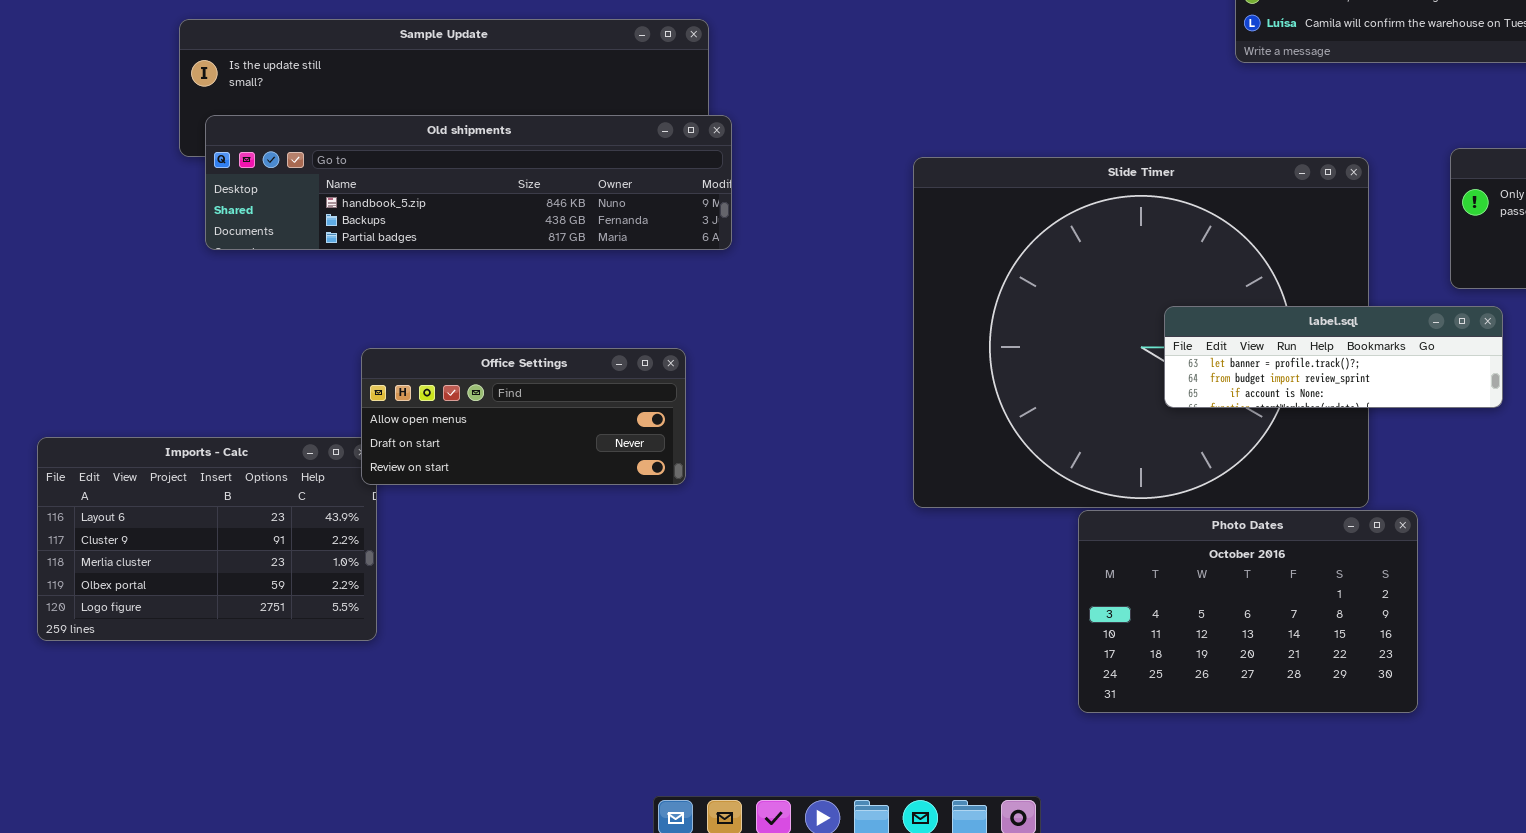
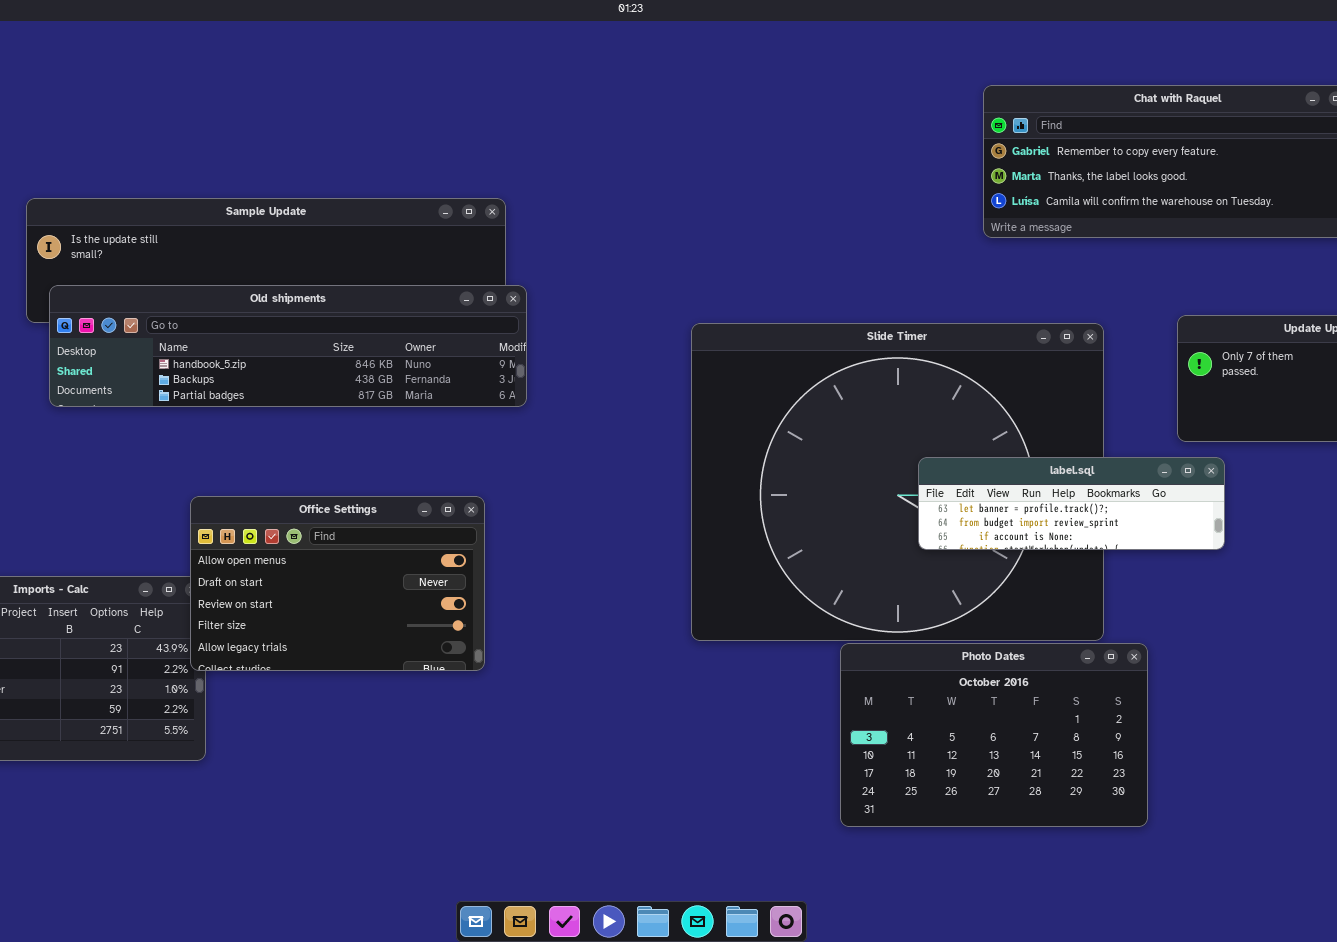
Office Settings: [361,348,686,485] -> [190,496,485,671], resized

